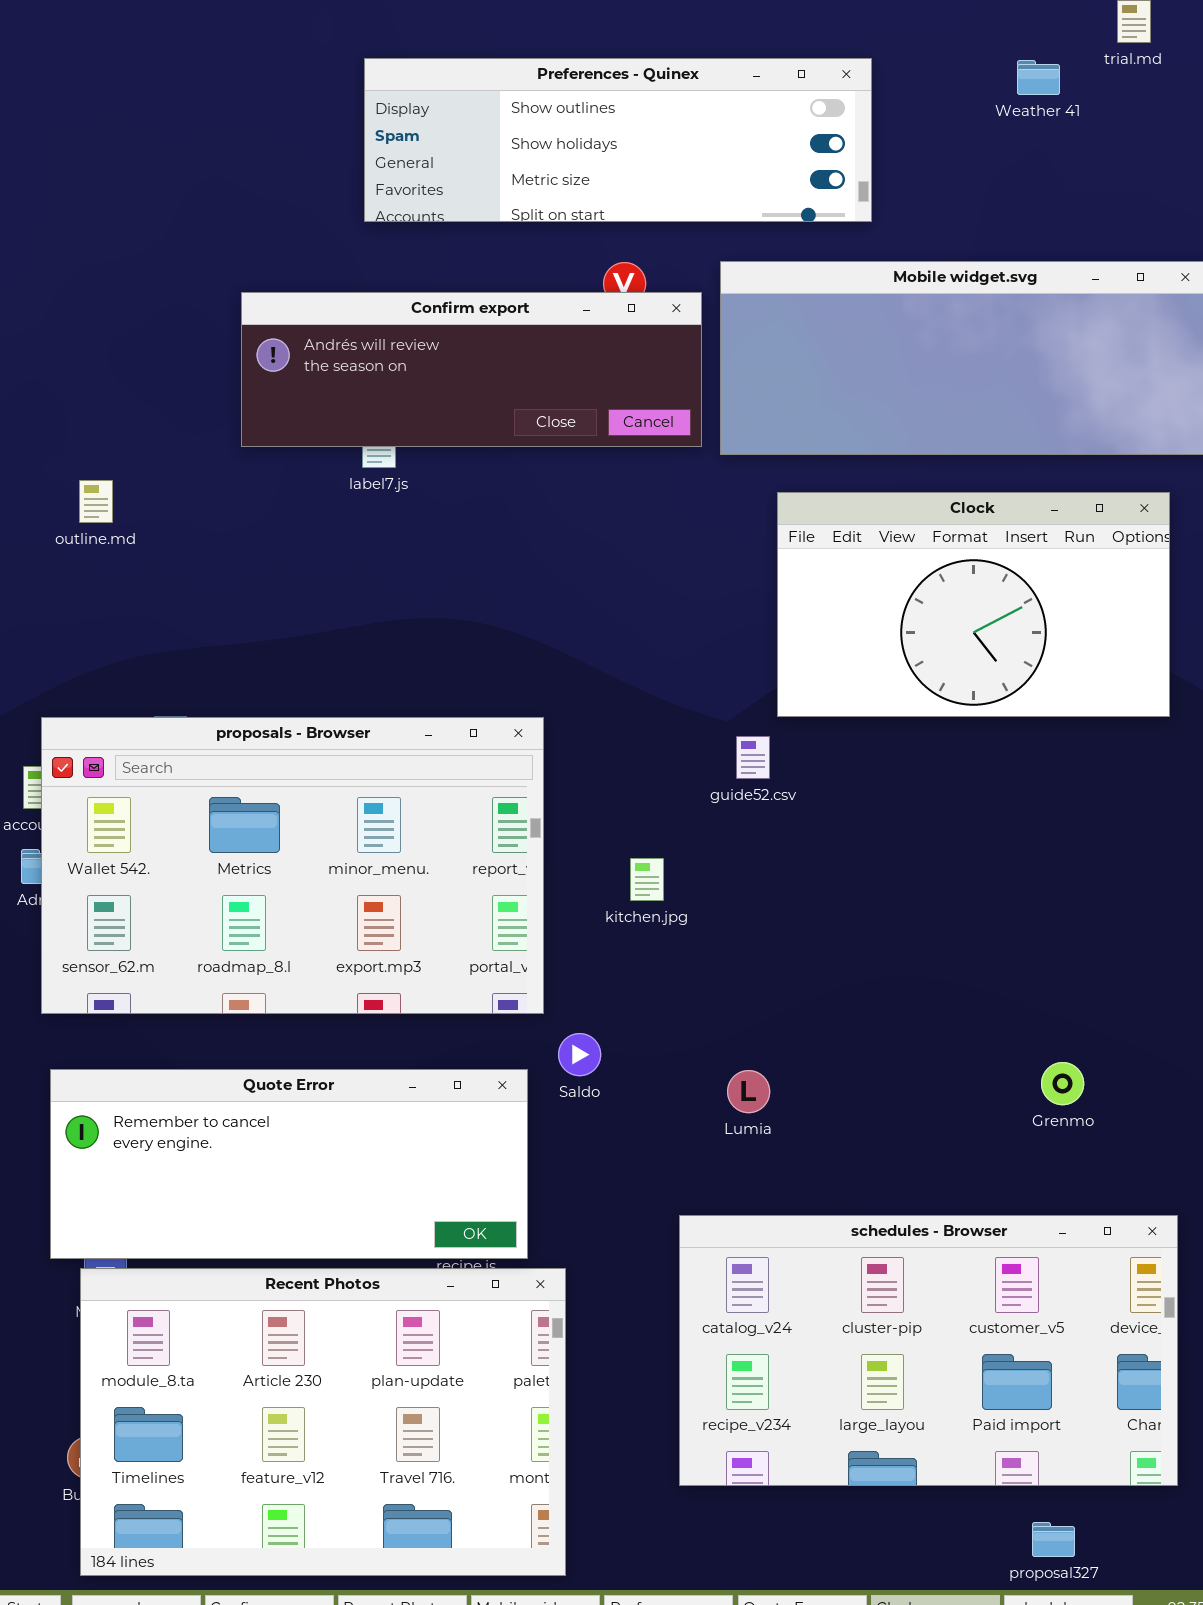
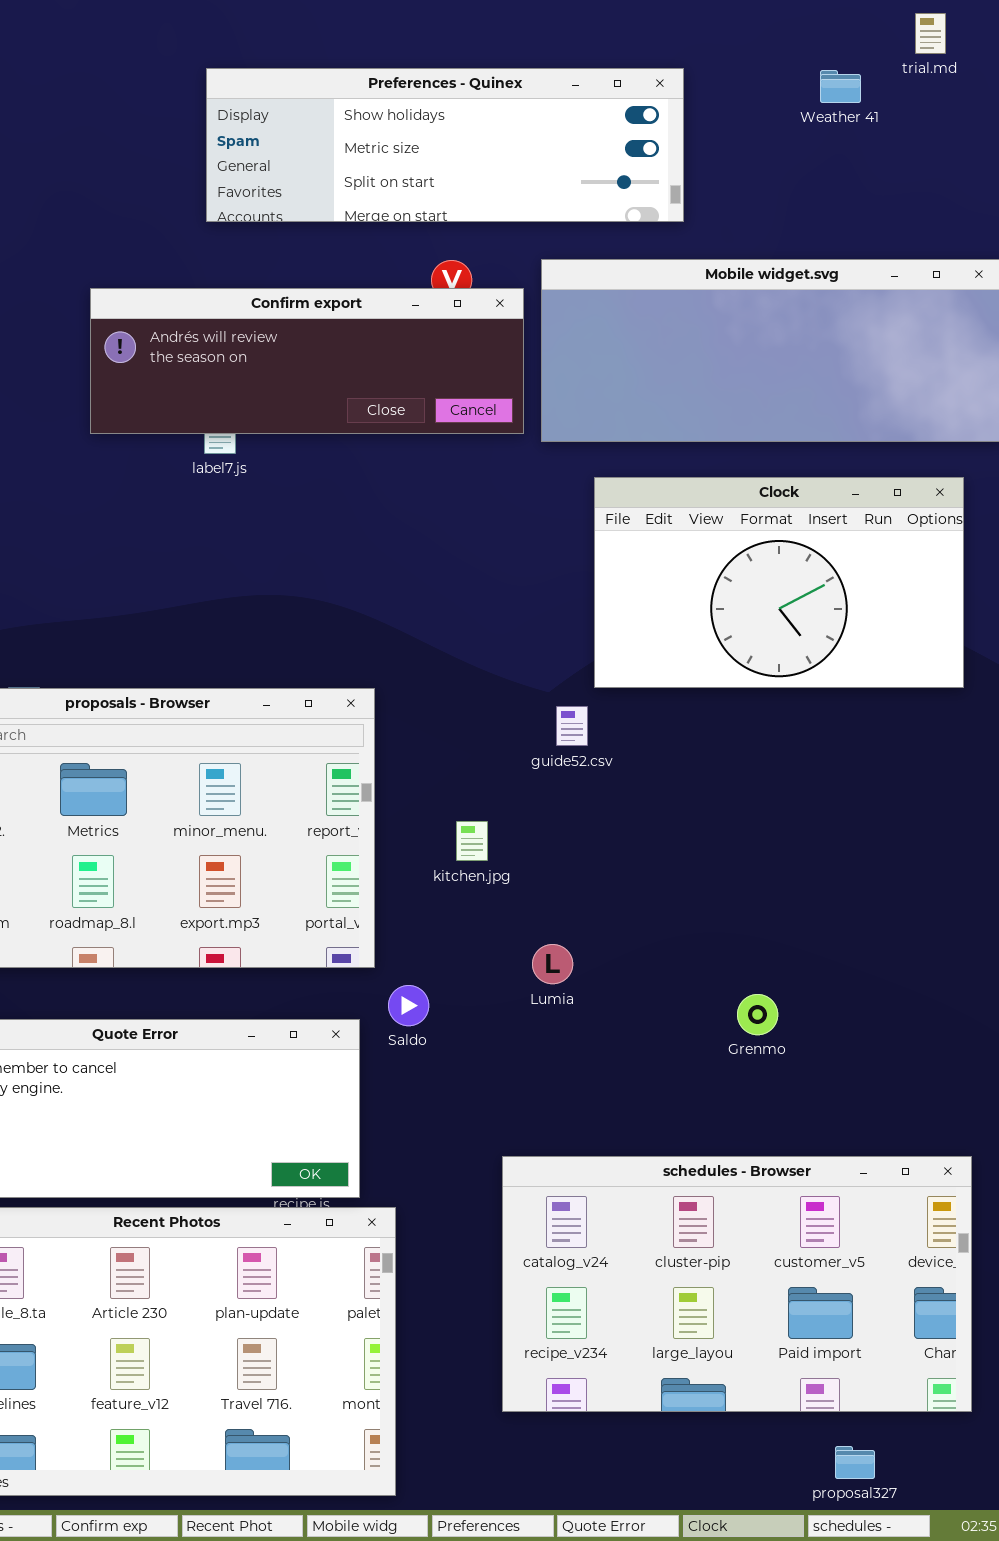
Preferences - Quinex: [364,58,872,222] -> [206,68,684,222], scrolled down 1 row
Grenmo: [1041,1062,1084,1105] -> [737,994,778,1035], moved
Lumia: [727,1070,770,1113] -> [532,944,573,984], moved

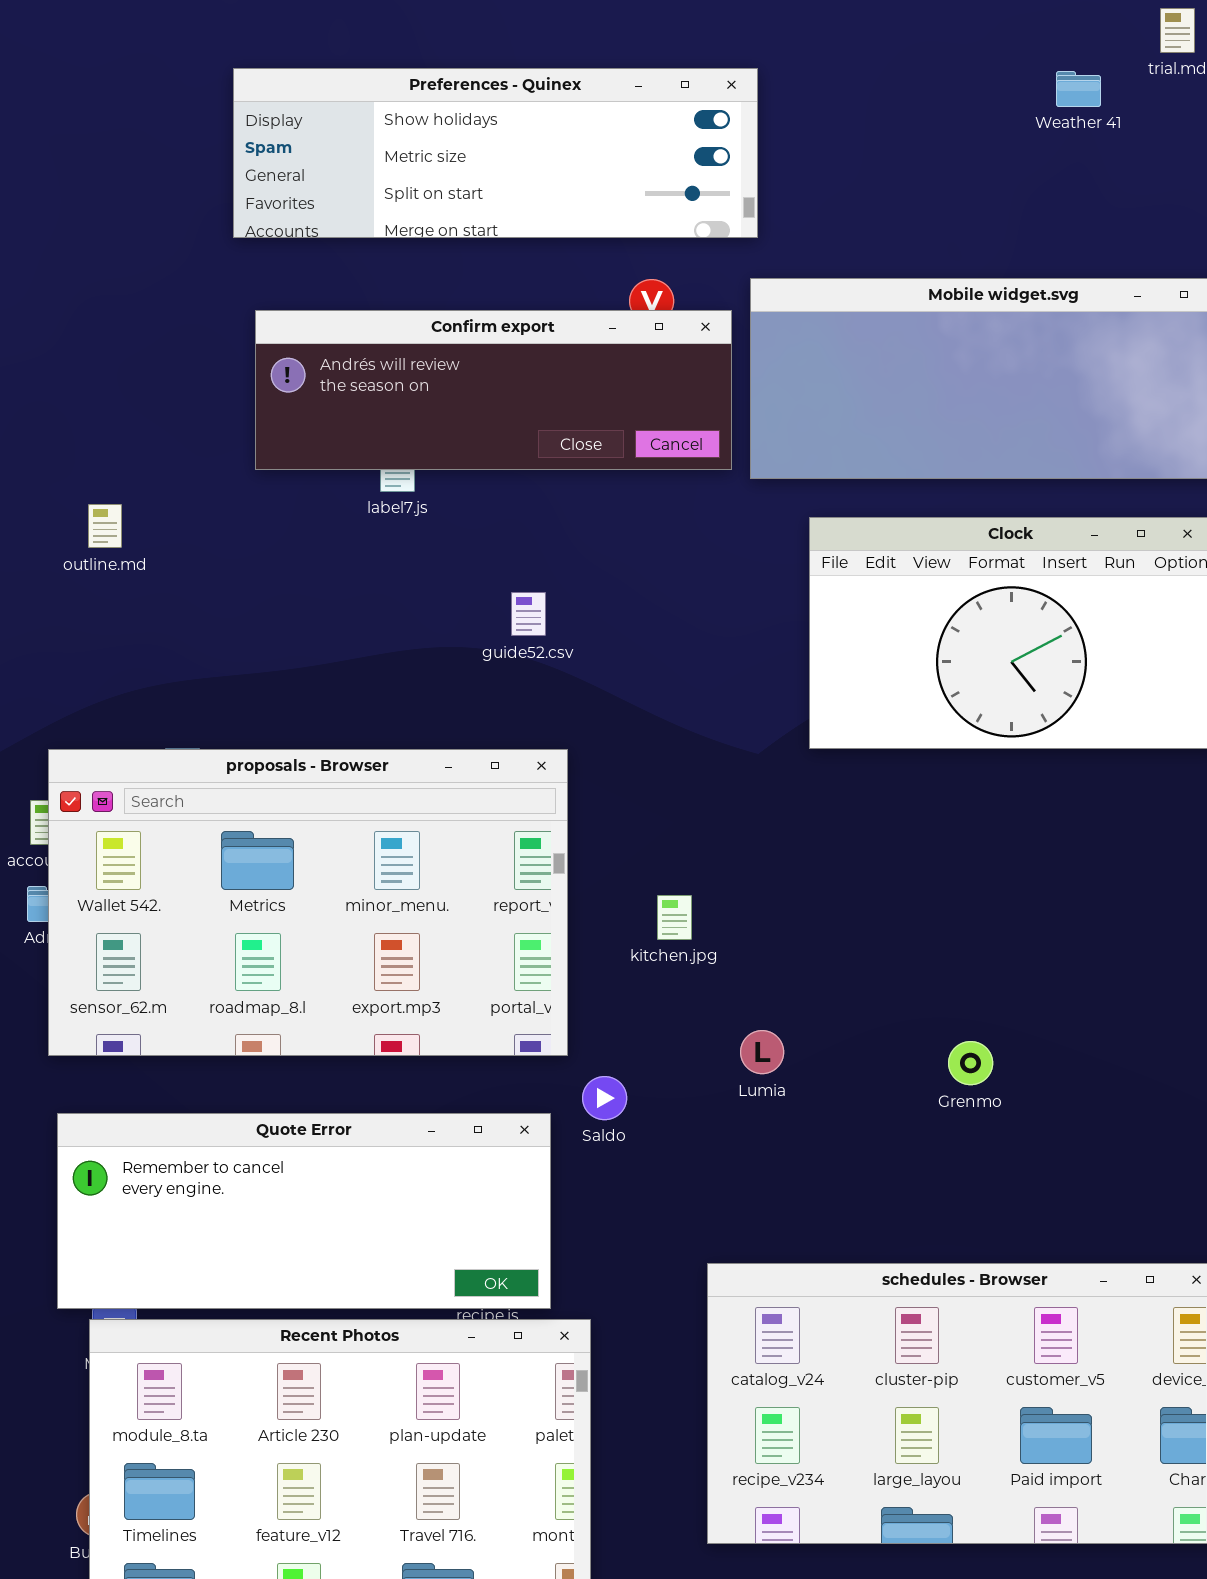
Preferences - Quinex: [206,68,684,222] -> [233,68,758,238], moved
guide52.csv: [556,706,588,746] -> [511,592,546,636], moved
Grenmo: [737,994,778,1035] -> [948,1041,993,1085], moved

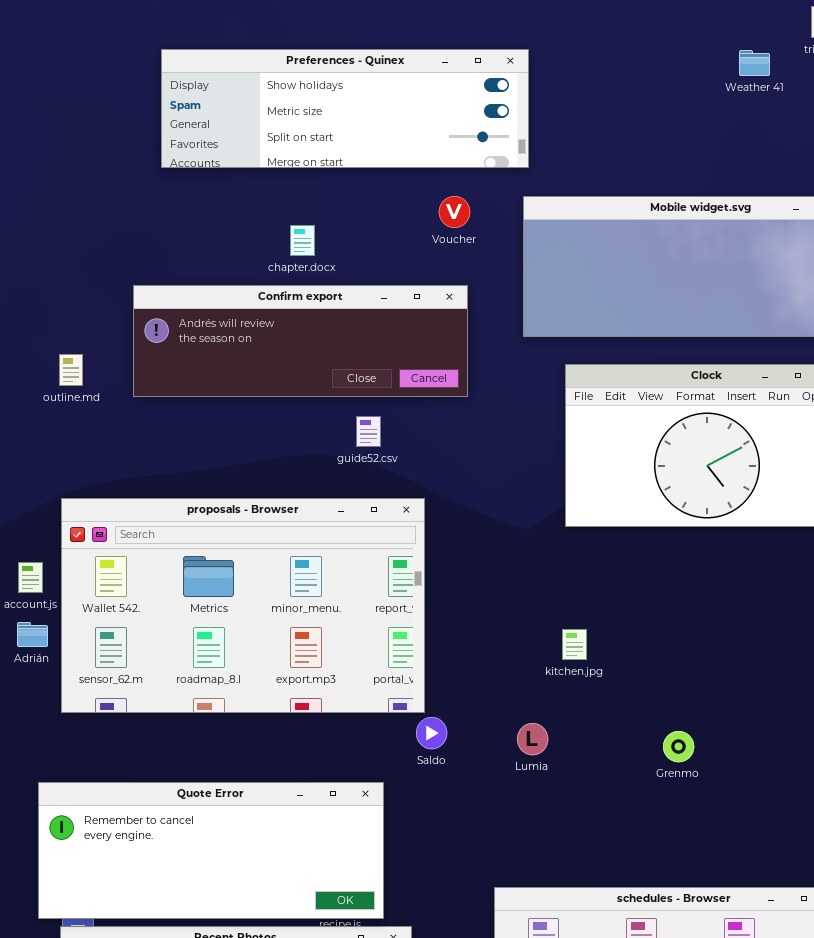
Confirm export: [255,310,732,470] -> [133,285,468,397], moved
proposals - Browser: [48,749,568,1056] -> [61,498,425,713], moved
kitchen.jpg: [657,895,692,940] -> [562,629,587,660], moved
Saldo: [582,1076,627,1120] -> [416,717,447,749], moved

